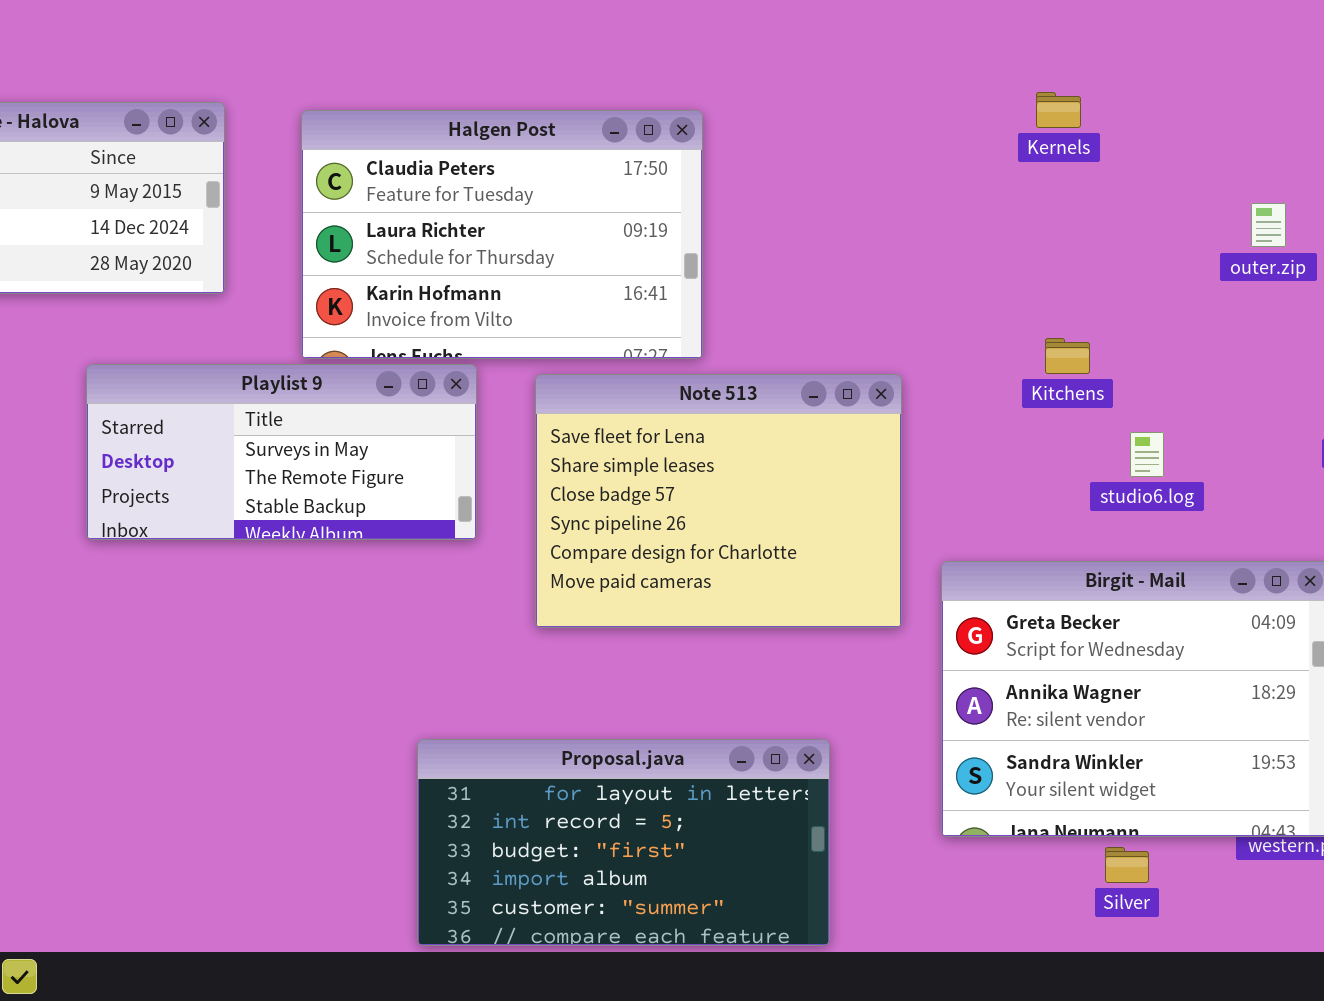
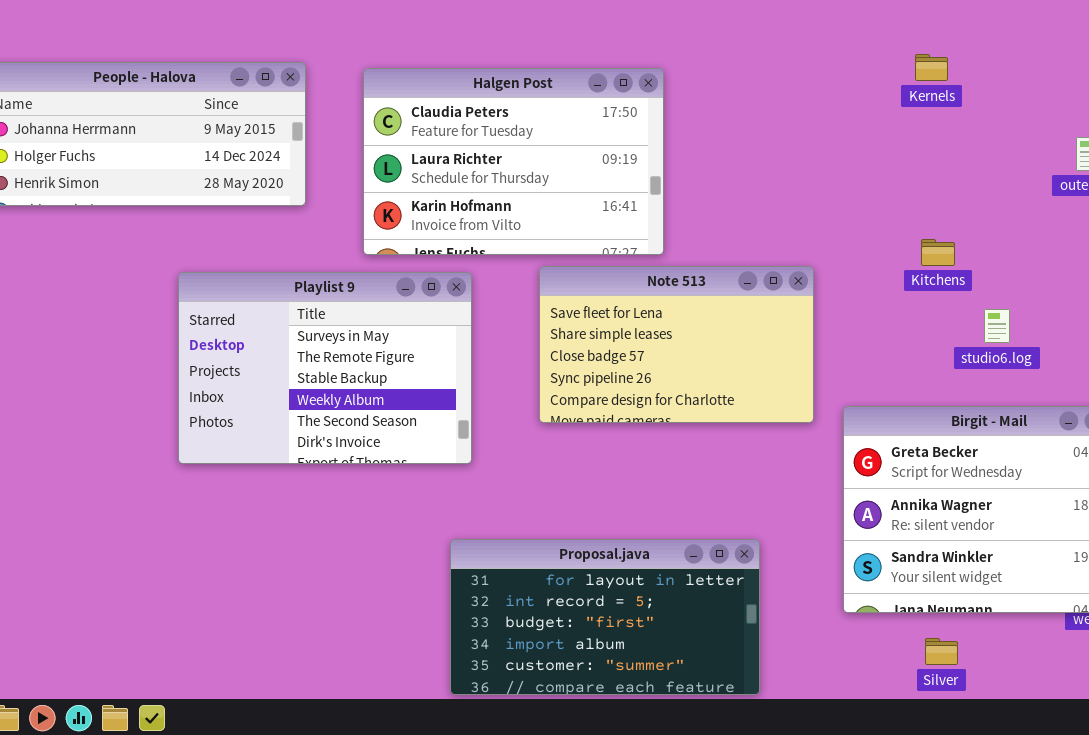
Playlist 9: [86,364,477,540] -> [178,272,472,464], moved, resized
Note 513: [535,374,902,628] -> [539,266,814,423], resized
Silver: [1105,847,1149,883] -> [925,638,958,665], moved

